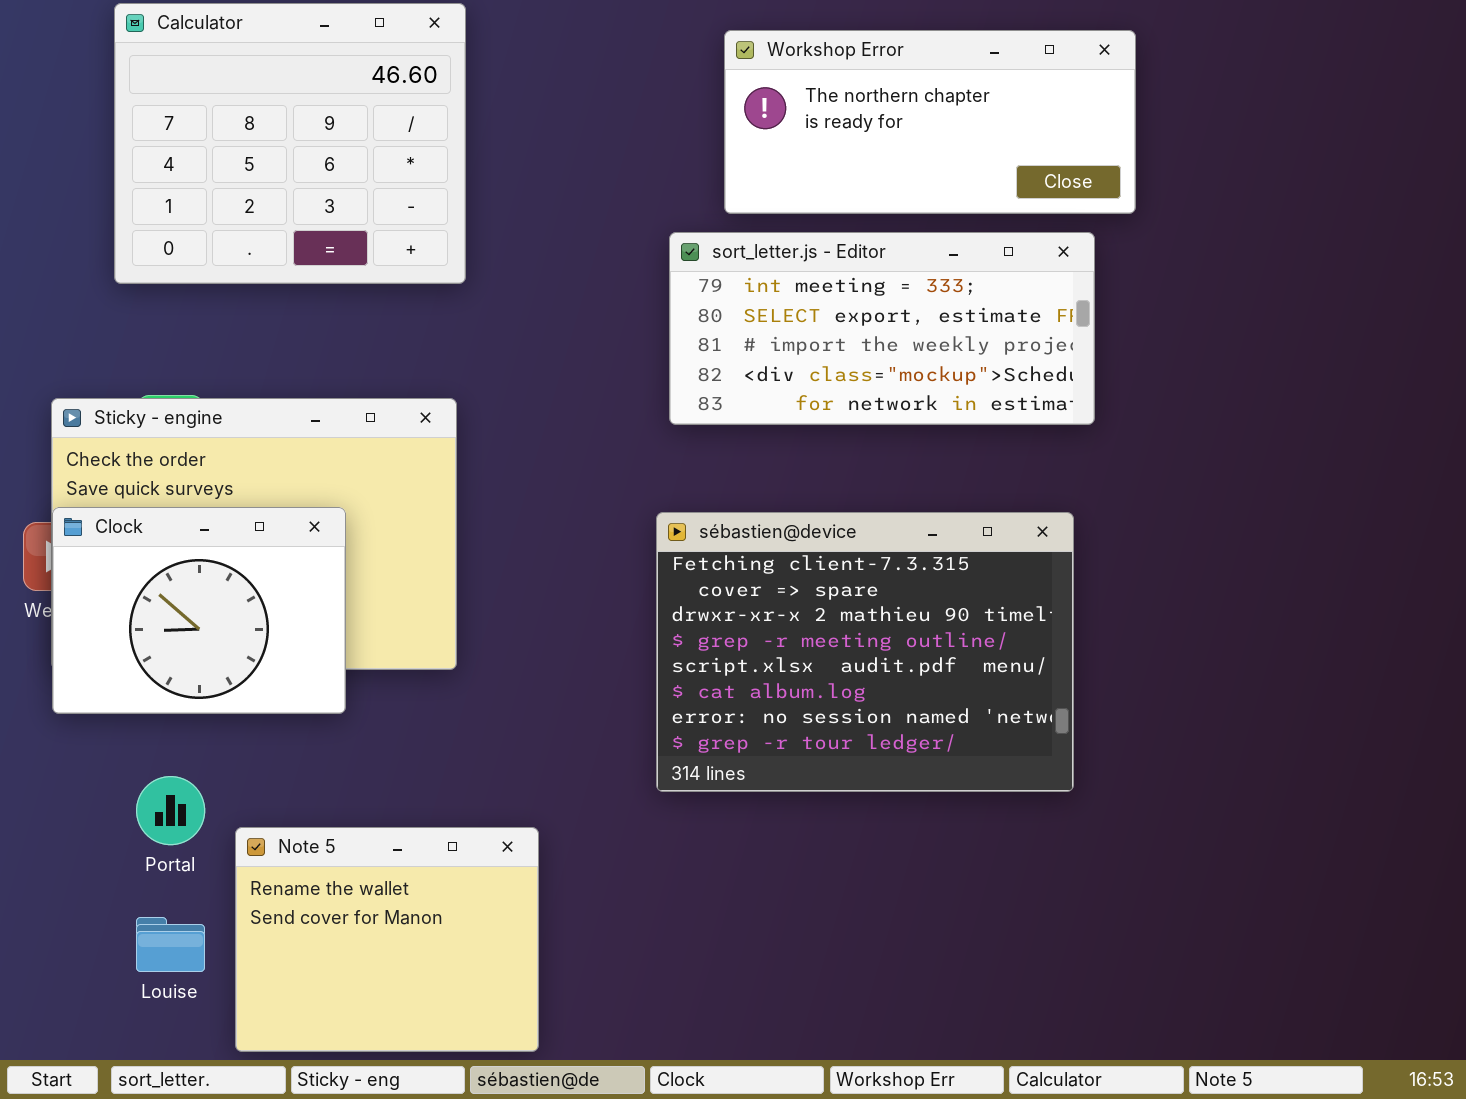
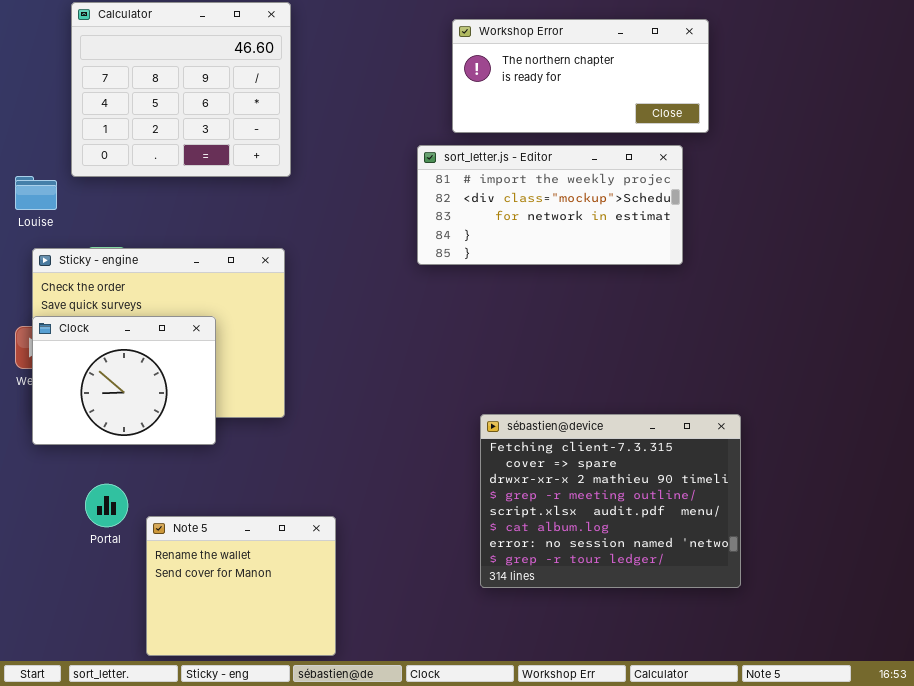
sort_letter.js - Editor: [669,232,1095,425] -> [417,145,683,265], scrolled down 2 rows
sébastien@device: [656,512,1074,792] -> [480,414,741,588], moved
Louise: [136,917,205,972] -> [15,176,57,210], moved

